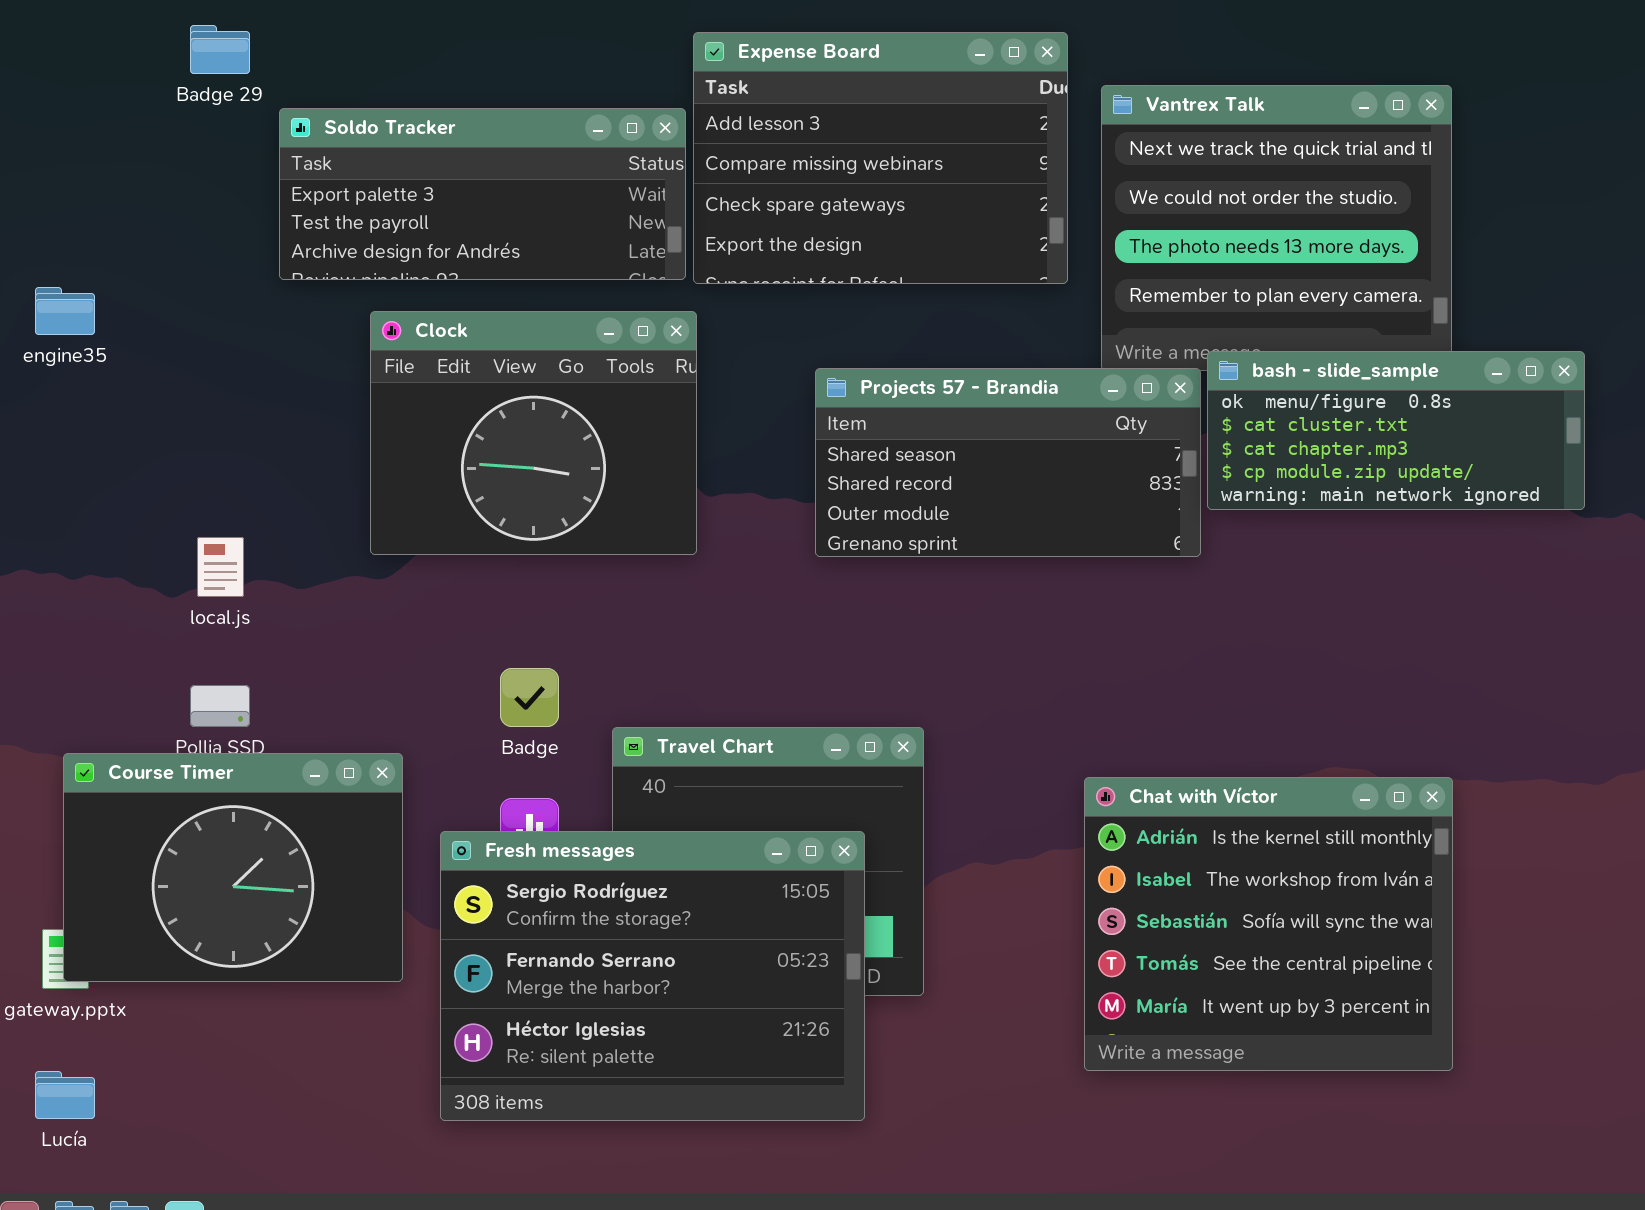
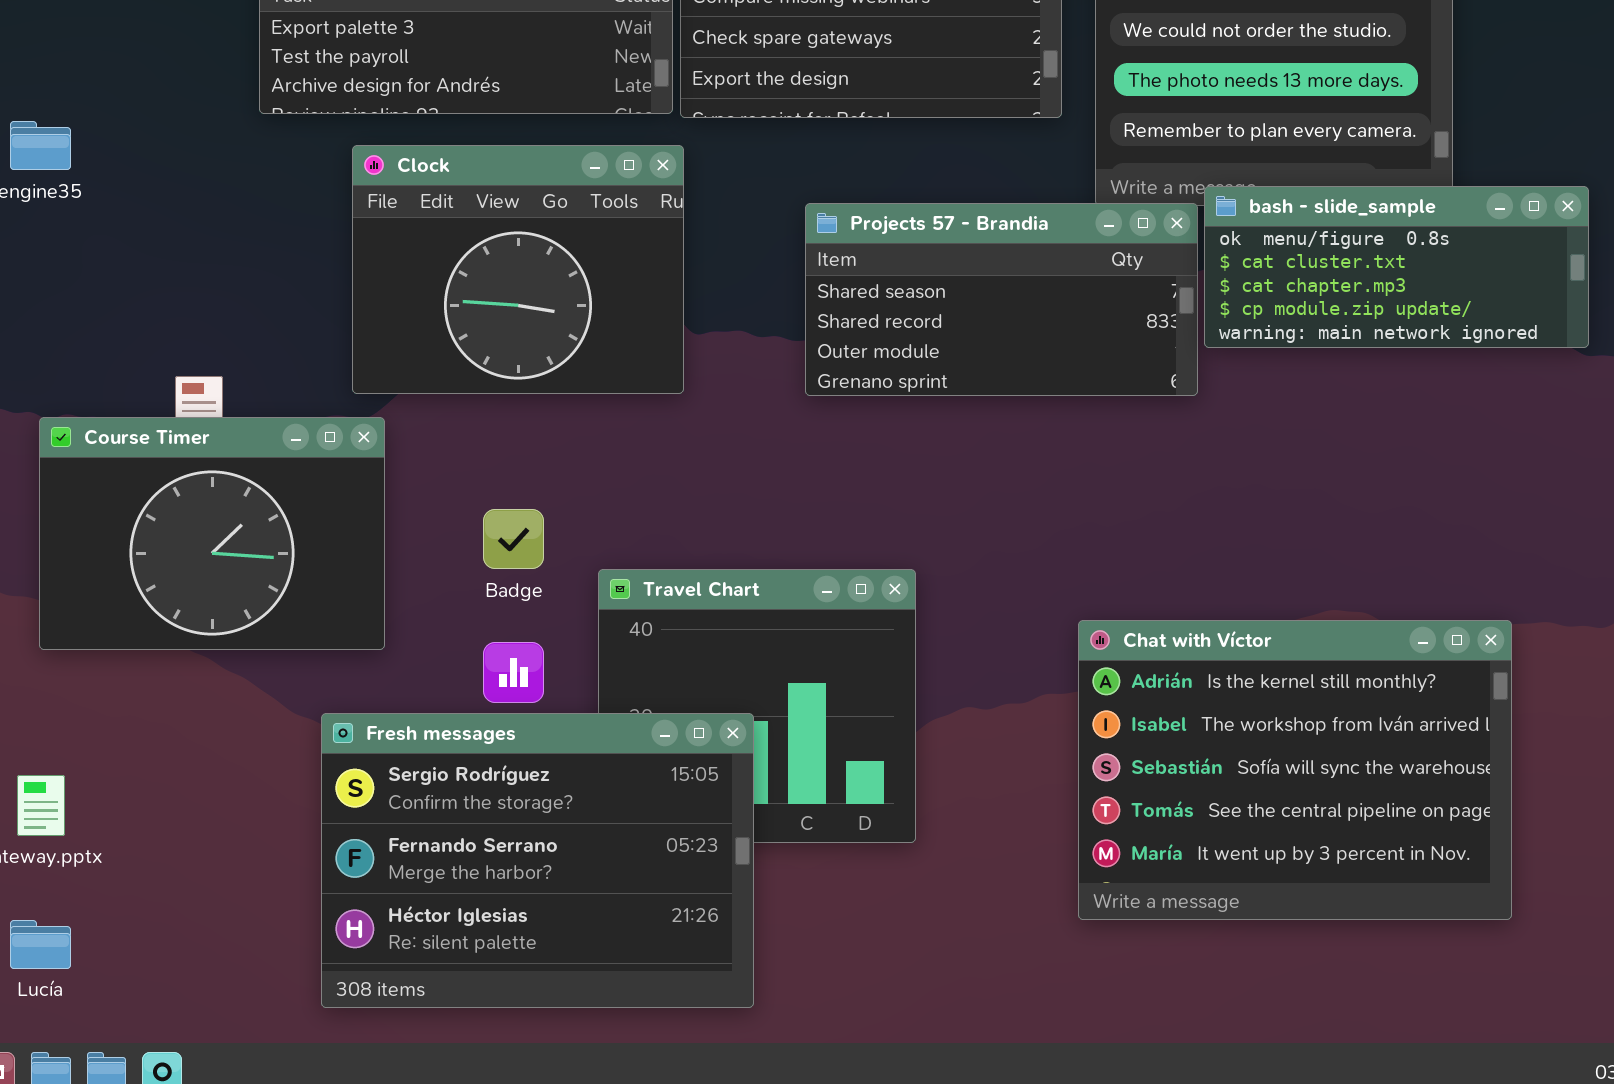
Course Timer: [63,753,403,982] -> [39,417,385,650], moved
Chat with Víctor: [1084,777,1453,1071] -> [1078,620,1512,920], resized
Fresh messages: [440,831,865,1121] -> [321,713,754,1008], moved

